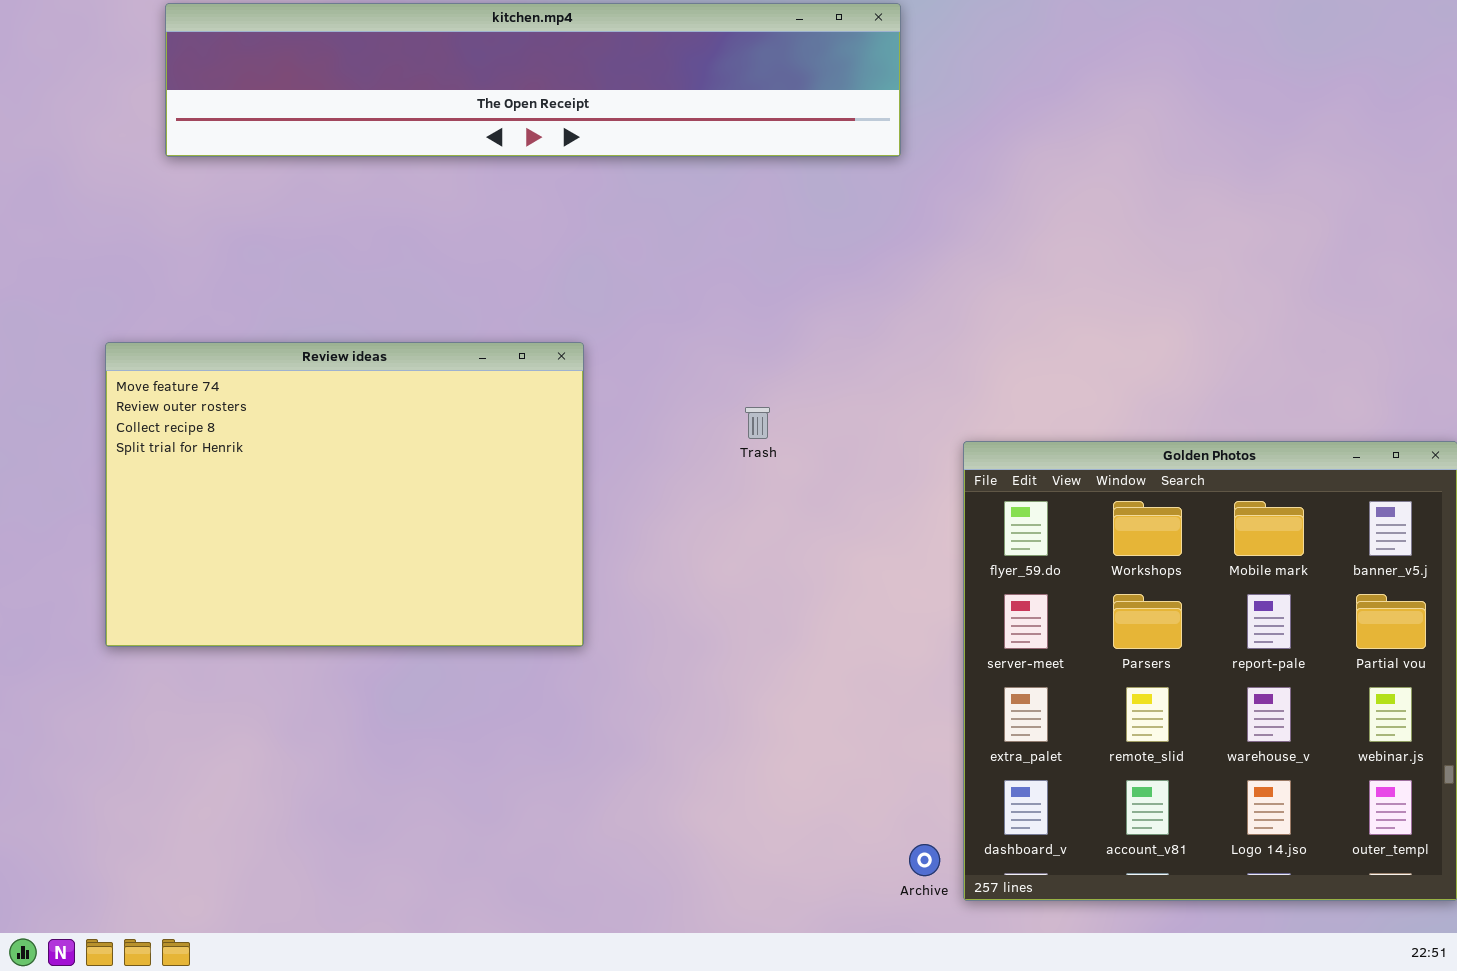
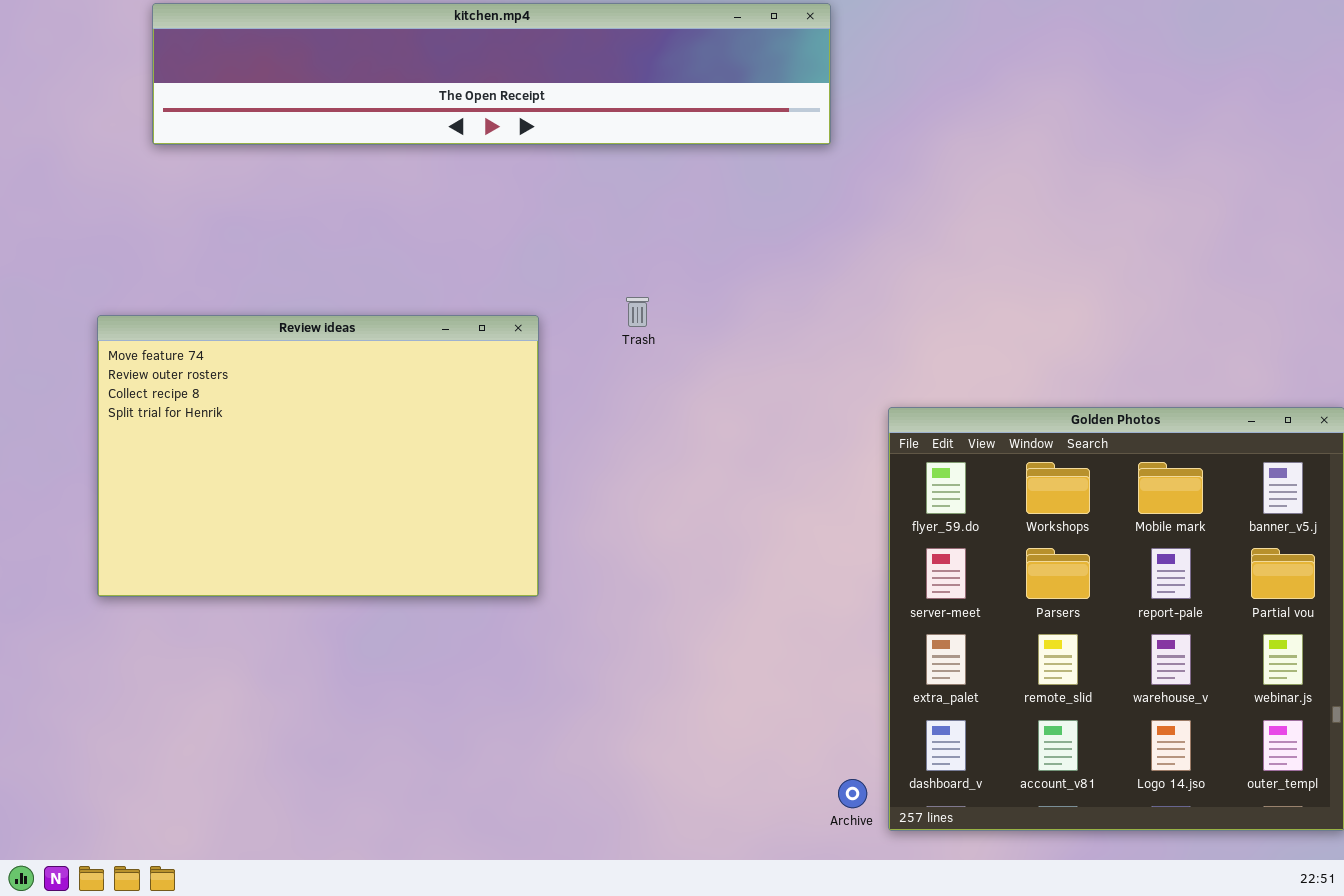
Trash: [745,407,770,439] -> [626,297,649,327], moved

